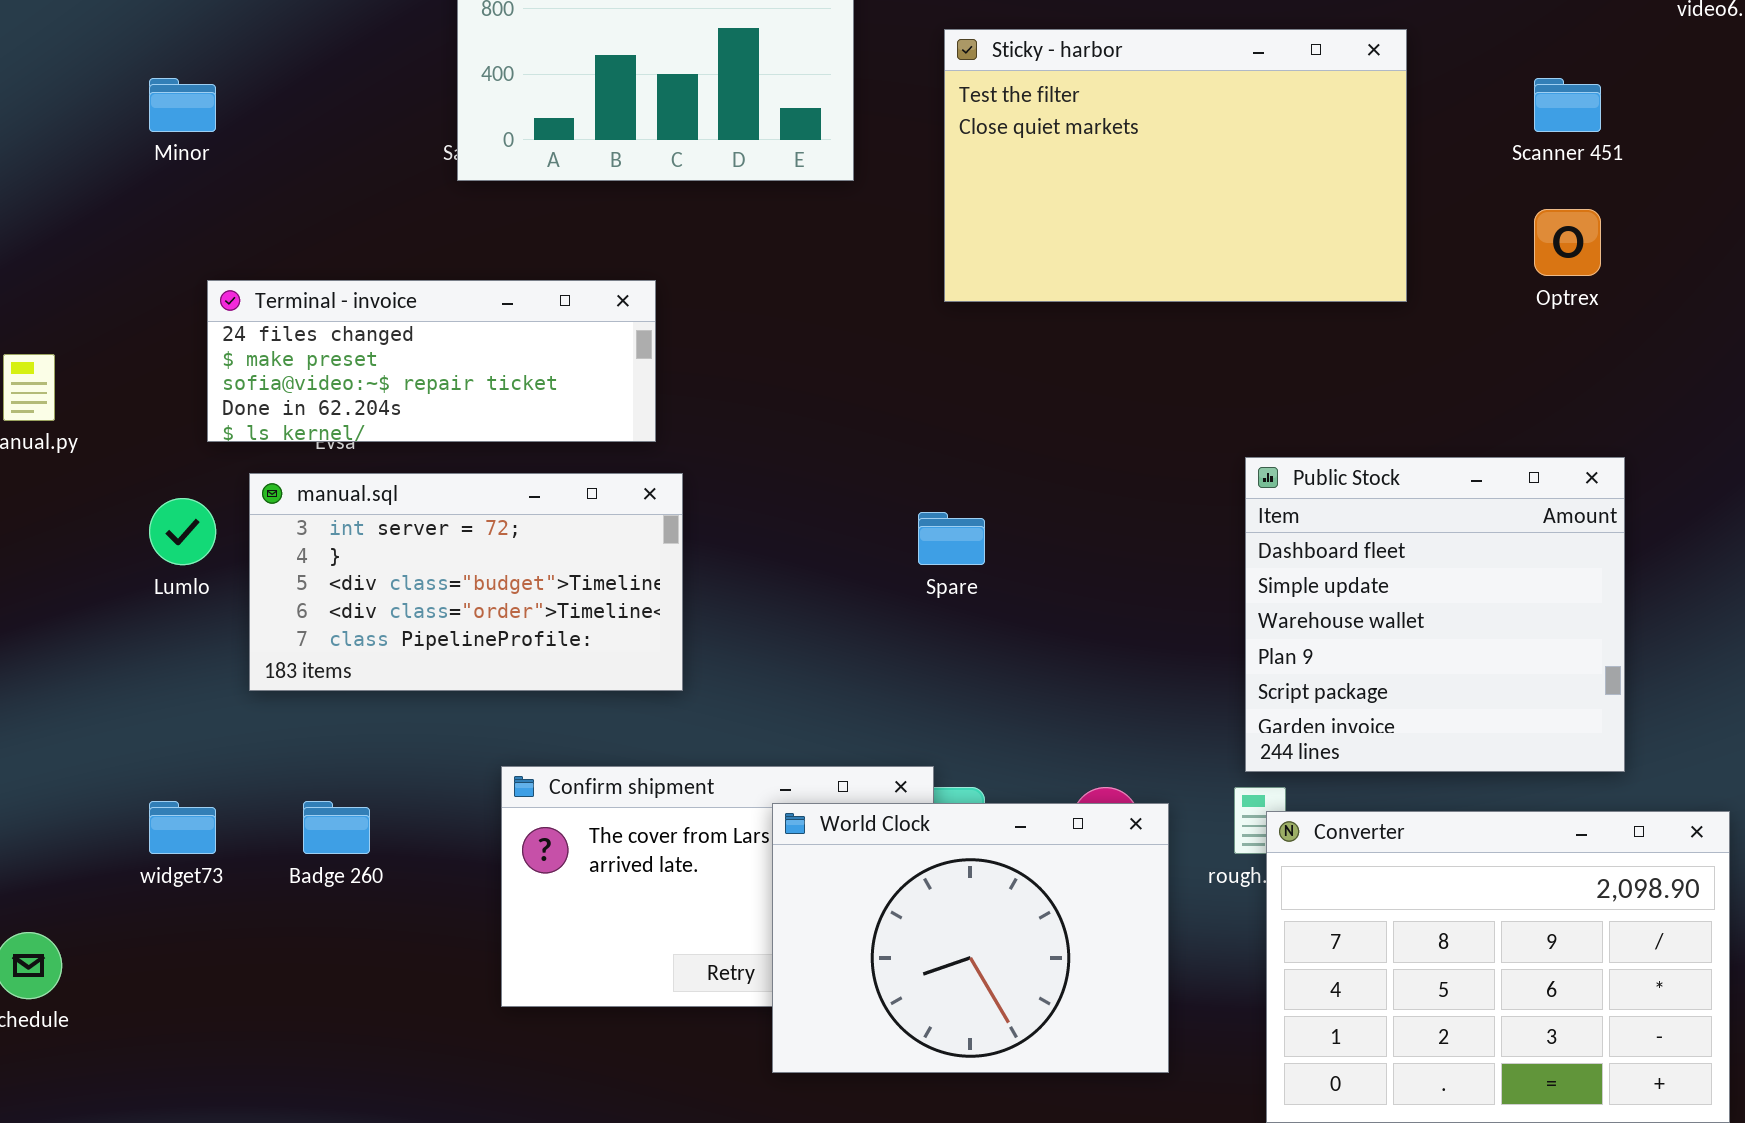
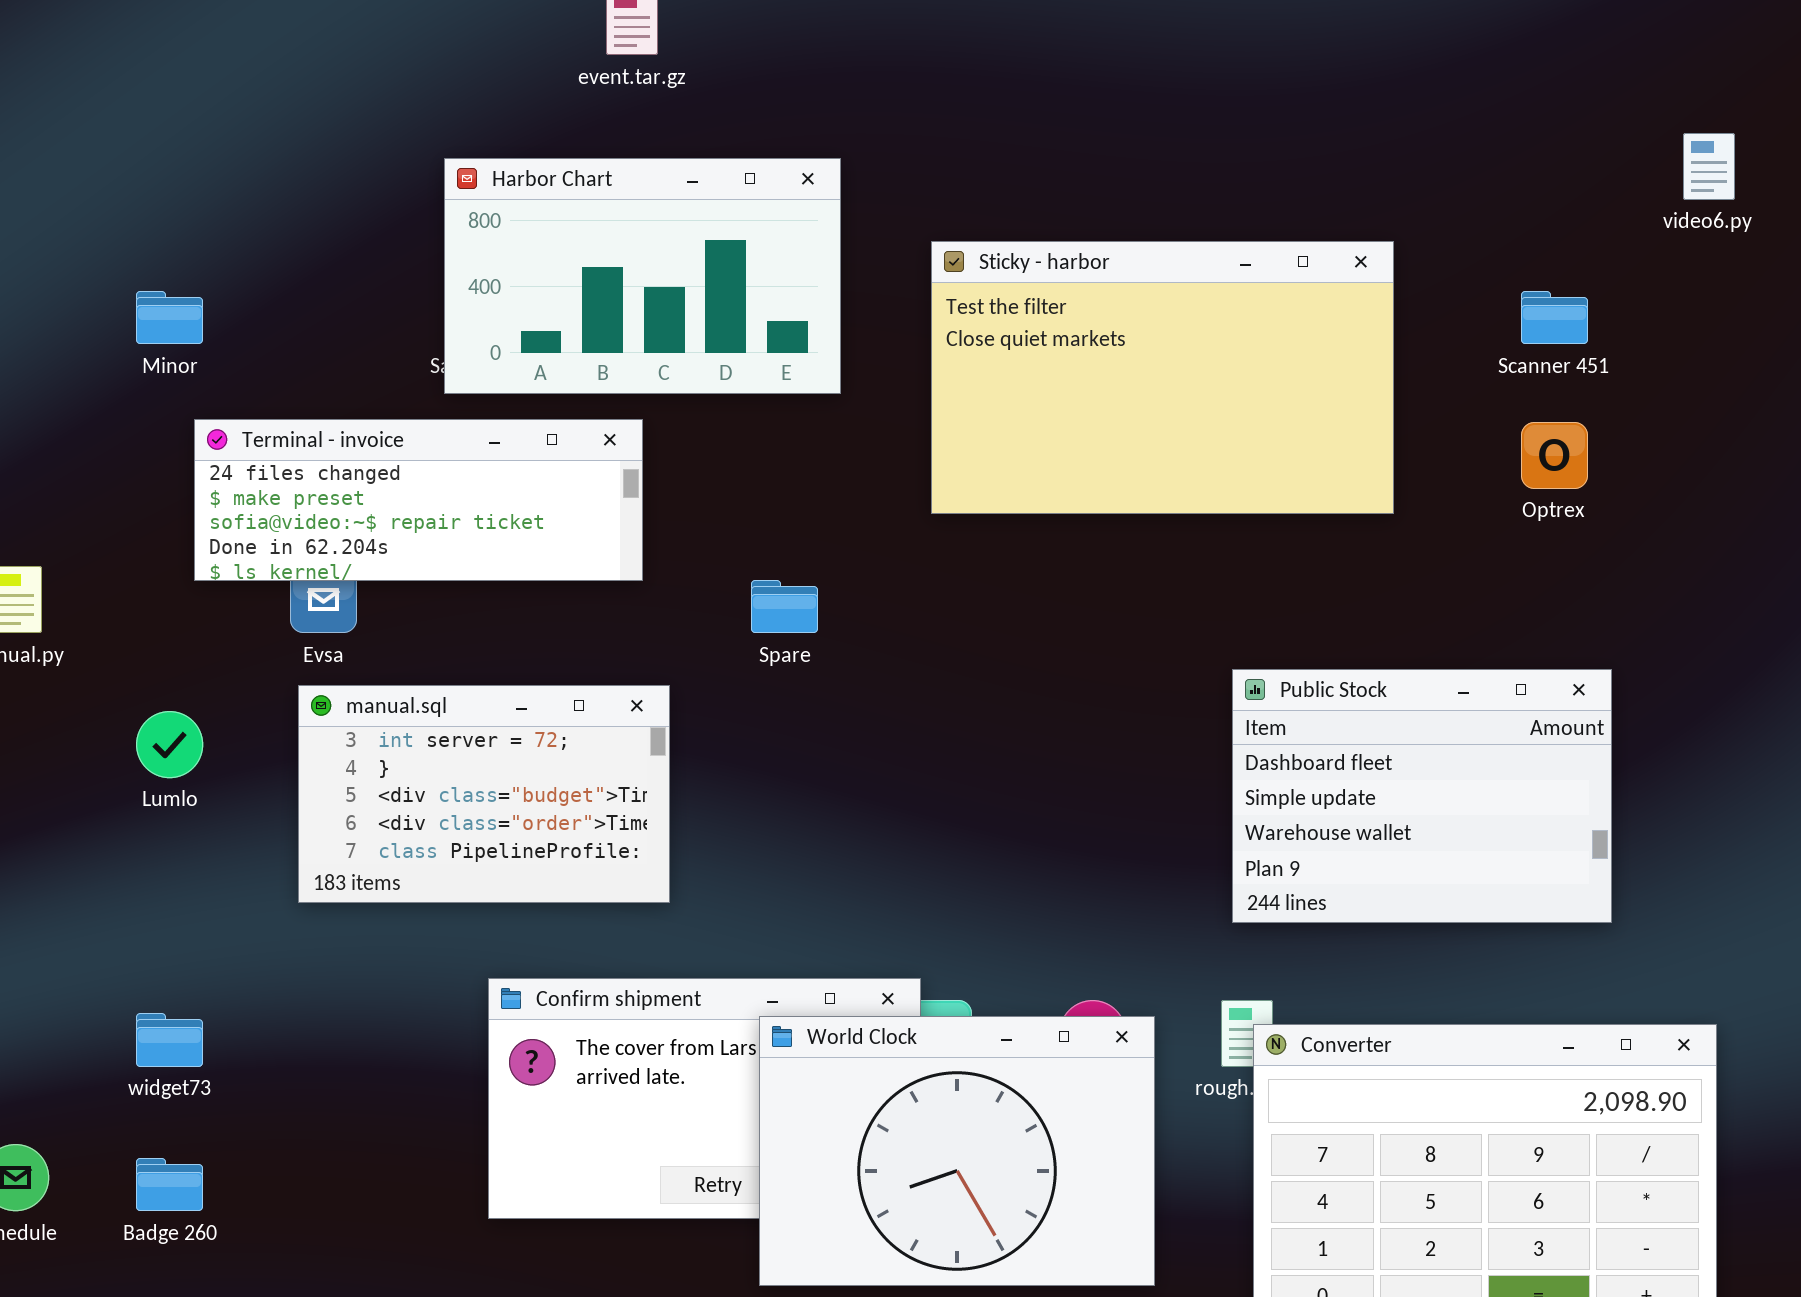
Terminal - invoice: [207,280,656,442] -> [194,419,643,581], moved
Public Stock: [1245,457,1625,772] -> [1232,669,1612,923], resized
manual.sql: [249,473,683,691] -> [298,685,670,903], resized
Spare: [918,512,985,565] -> [751,580,818,633], moved
Badge 260: [303,801,370,854] -> [136,1158,203,1211], moved

